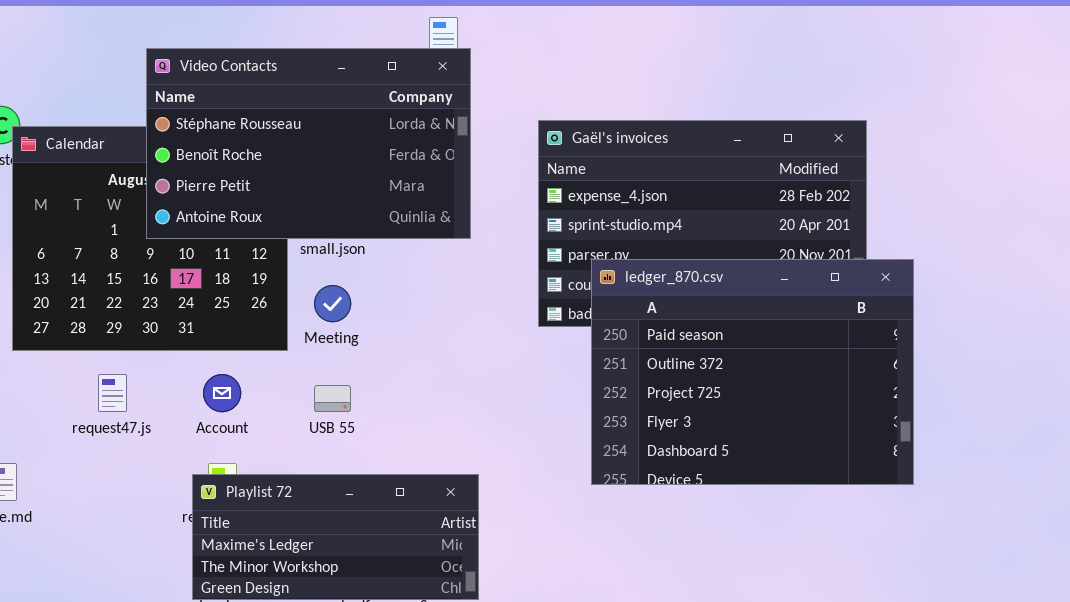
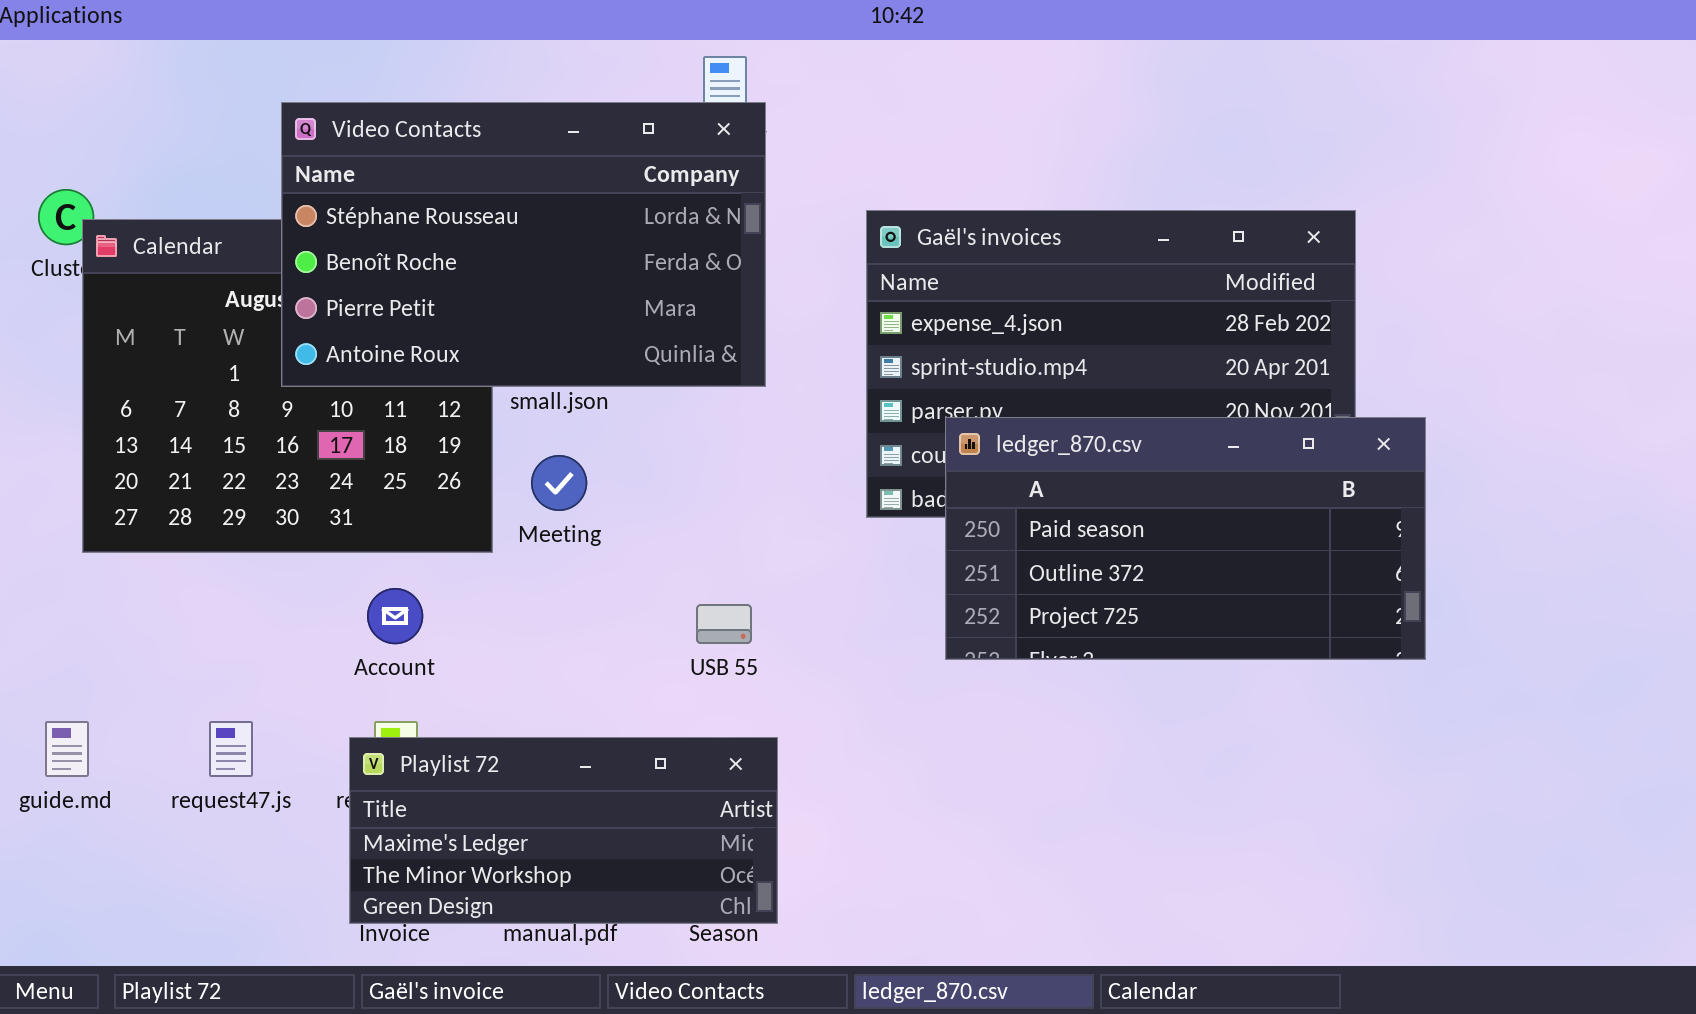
ledger_870.csv: [591,259,914,485] -> [945,417,1426,660], resized
request47.js: [98,374,127,412] -> [209,721,253,777], moved
USB 55: [314,385,351,412] -> [696,604,752,644], moved

